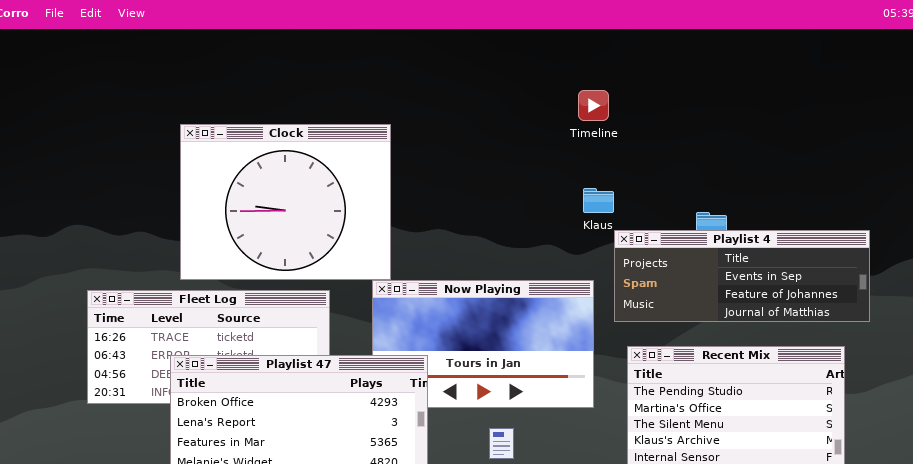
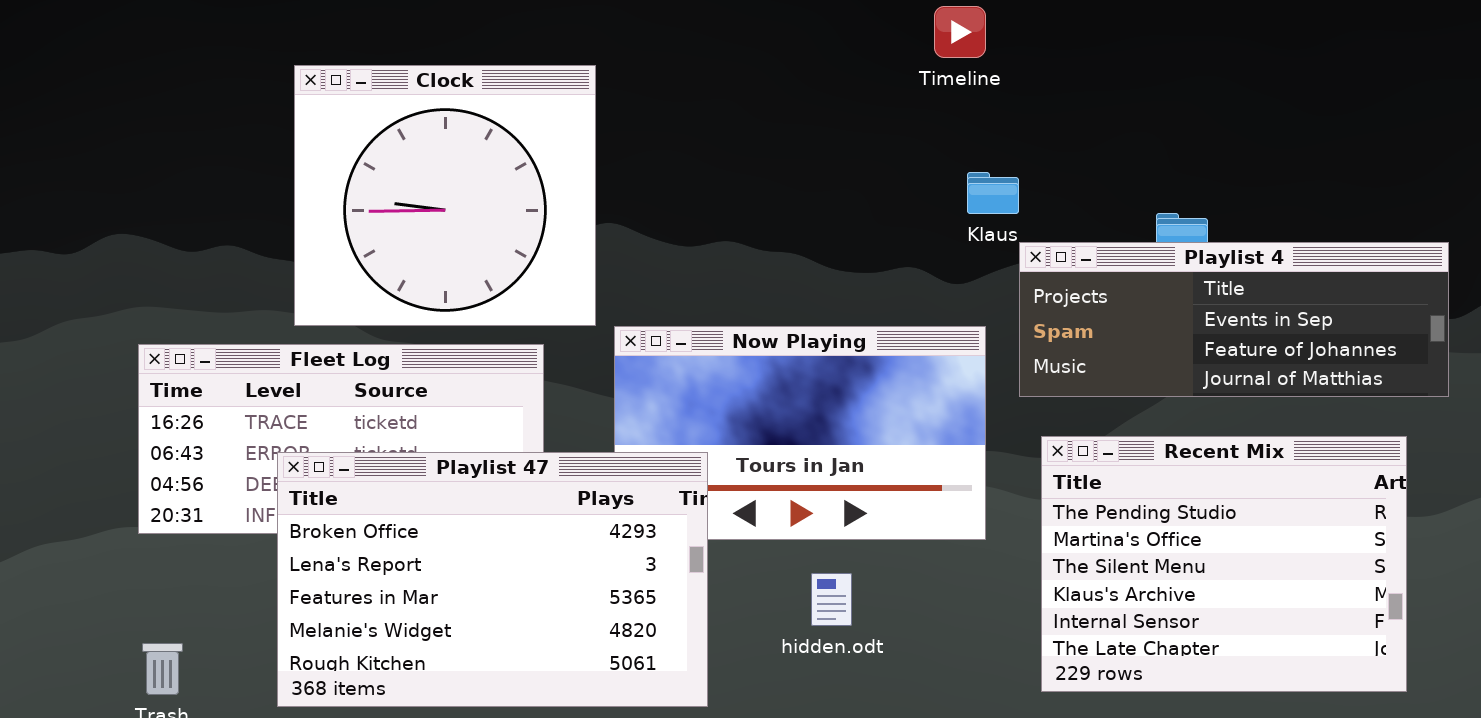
Timeline: [578,90,609,121] -> [934,6,986,58], moved
Clock: [180,124,391,280] -> [294,65,596,326], resized

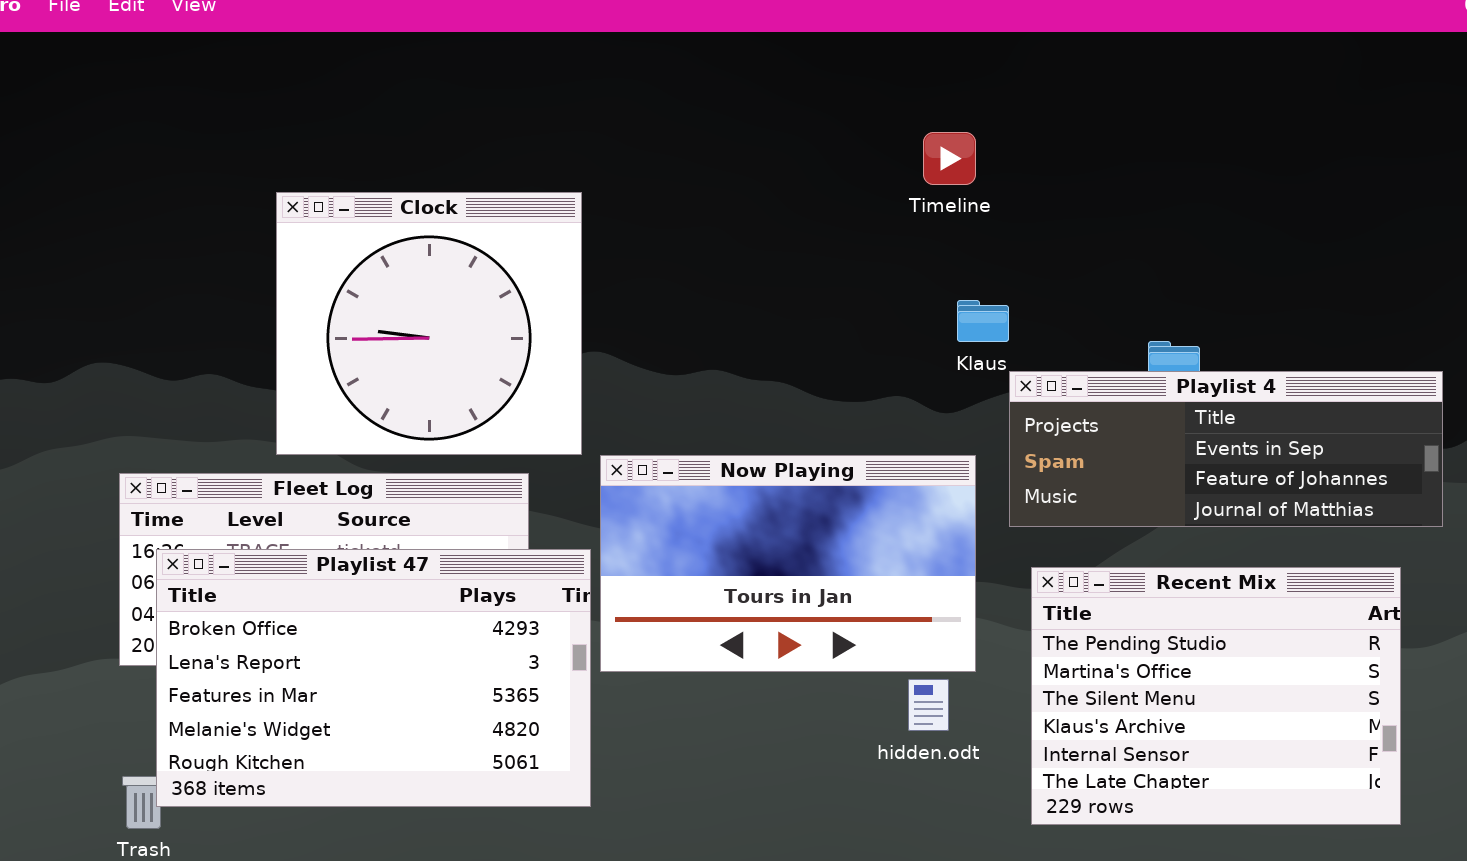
Playlist 47: [277,452,708,707] -> [156,549,591,807], moved
hidden.odt: [811,573,852,626] -> [908,679,949,731], moved

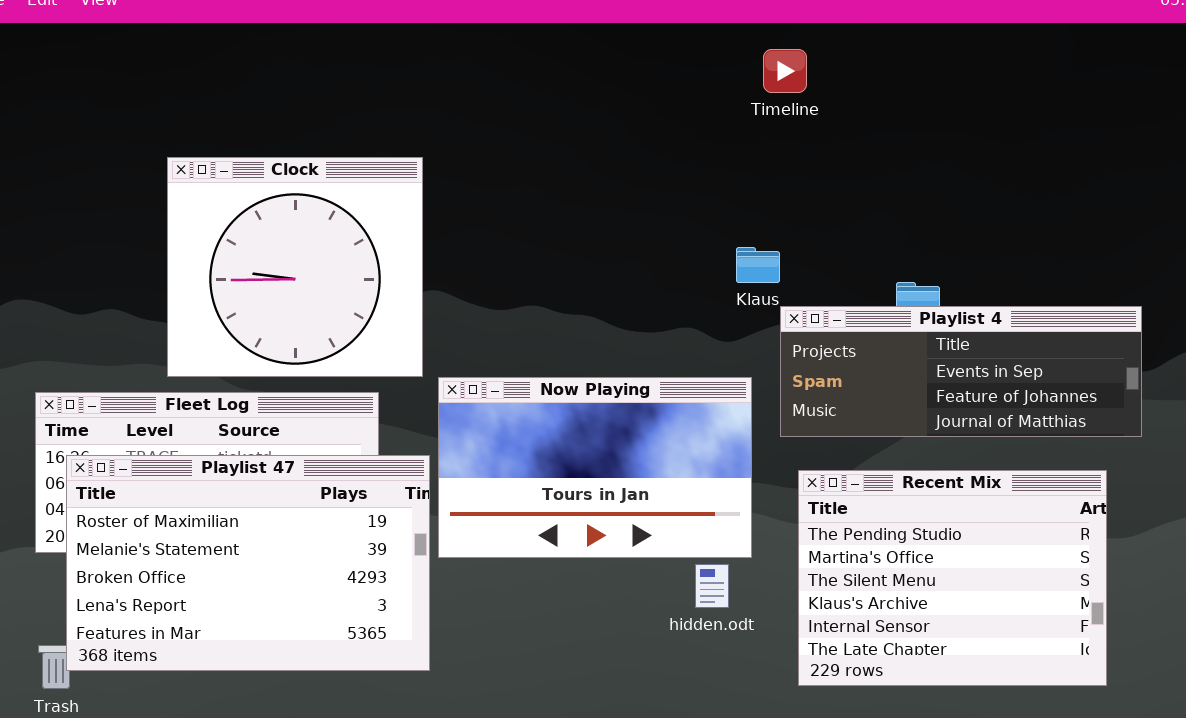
Timeline: [923,132,976,185] -> [763,49,807,93], moved
Playlist 47: [156,549,591,807] -> [66,455,430,671], scrolled up 2 rows

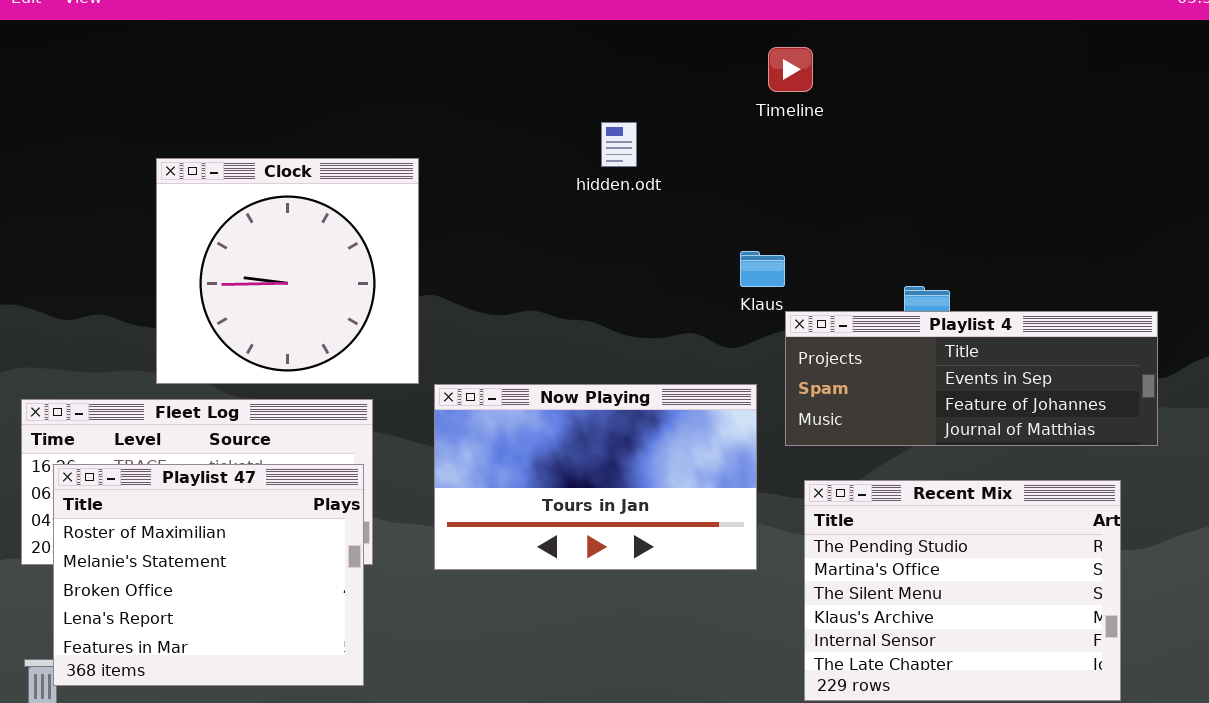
Playlist 47: [66,455,430,671] -> [53,464,364,686], resized
hidden.odt: [695,564,729,608] -> [601,122,637,167], moved

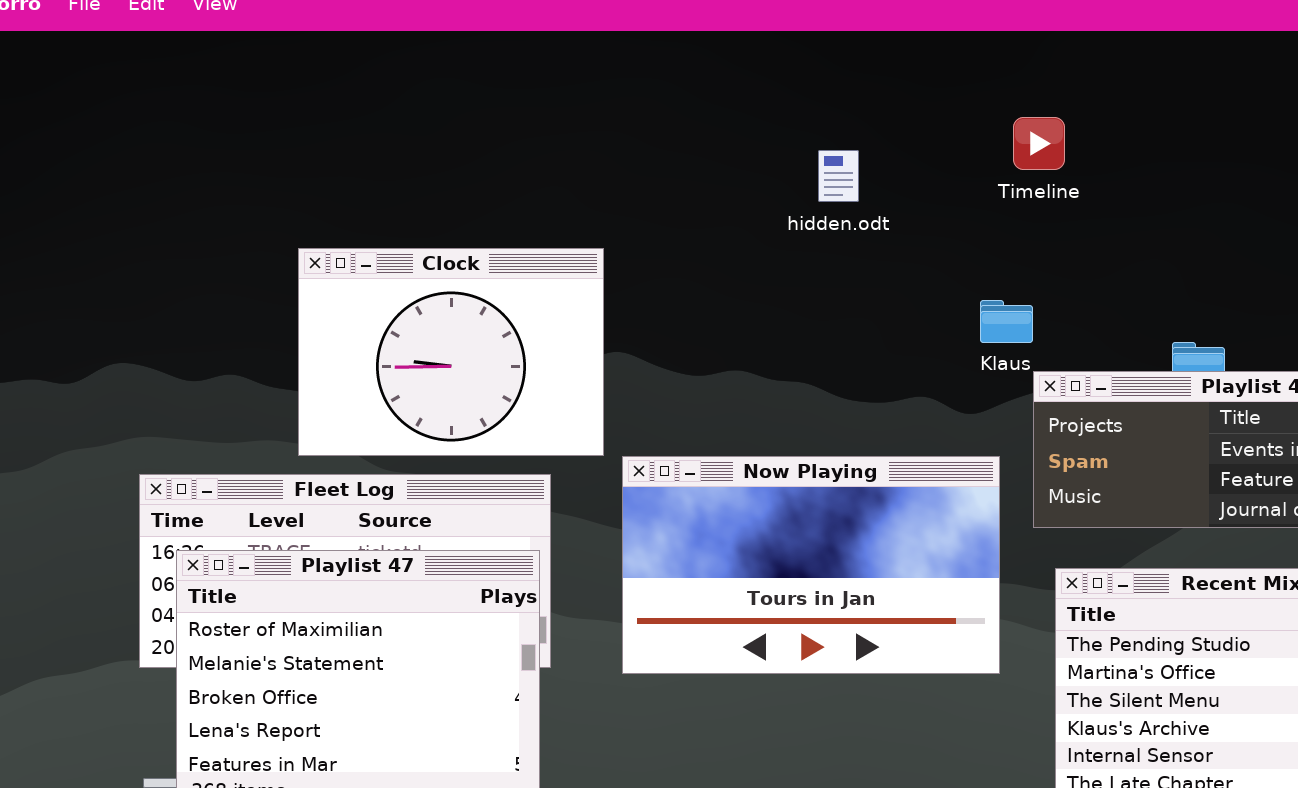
Timeline: [768,47,813,92] -> [1013,117,1065,170], moved
Clock: [156,158,419,384] -> [298,248,604,456], resized

